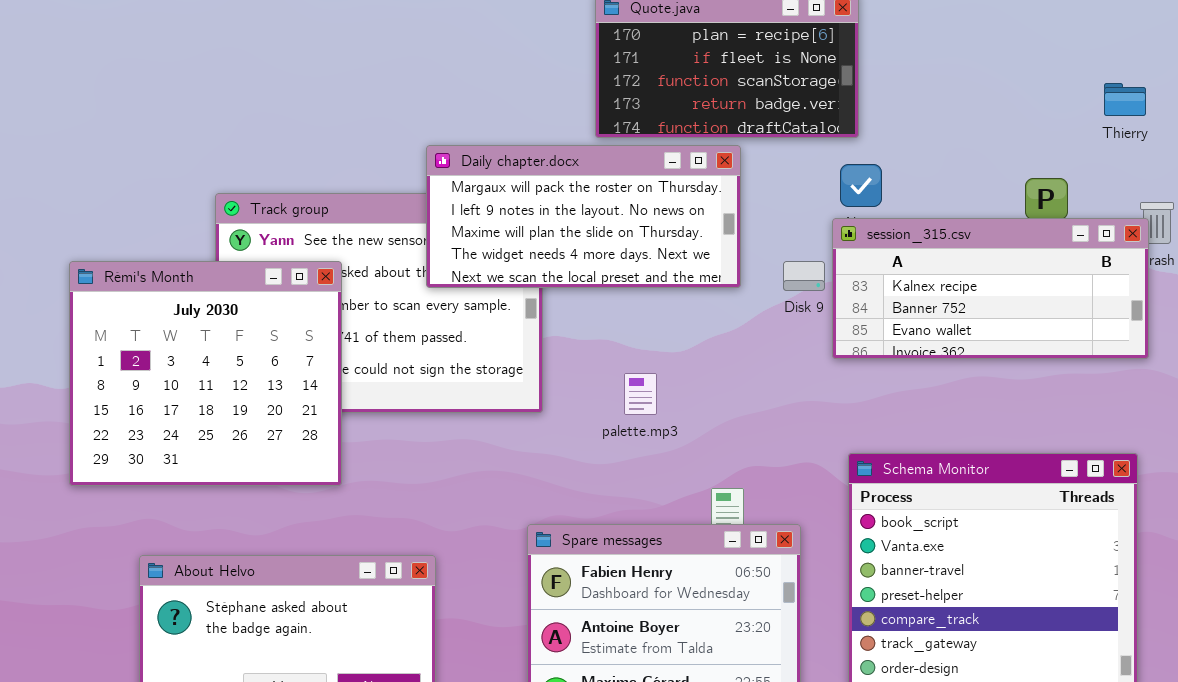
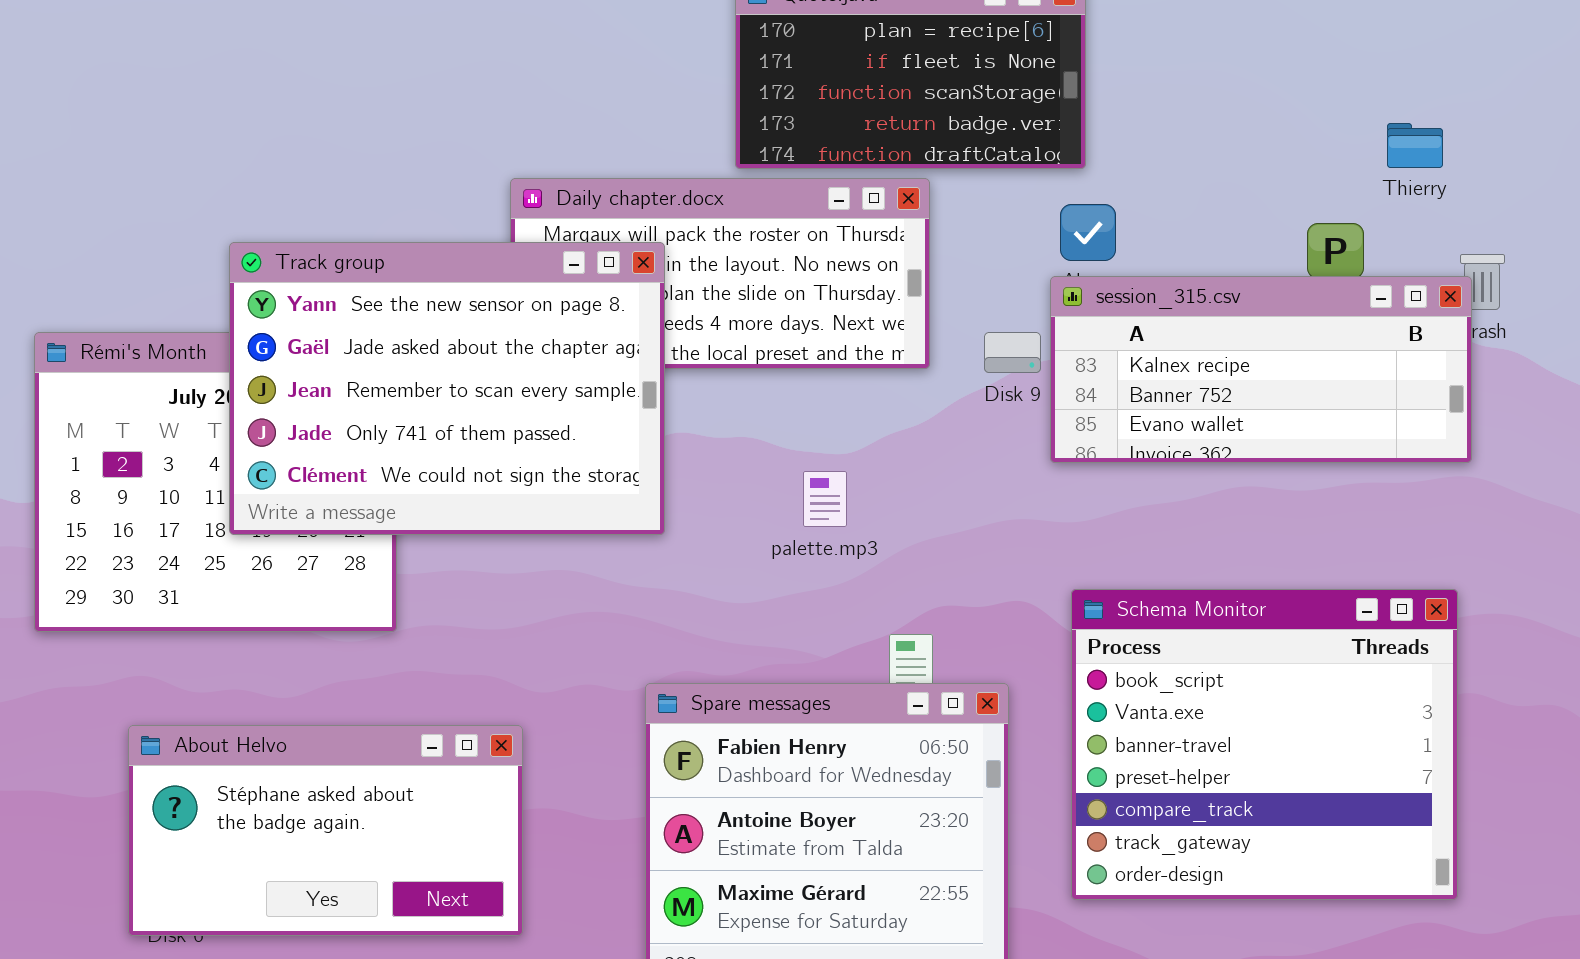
Thierry: [1104,83,1146,116] -> [1387,123,1443,168], moved
Track group: [215,193,543,413] -> [229,242,665,535], raised
palette.mp3: [624,373,657,415] -> [803,471,847,527], moved

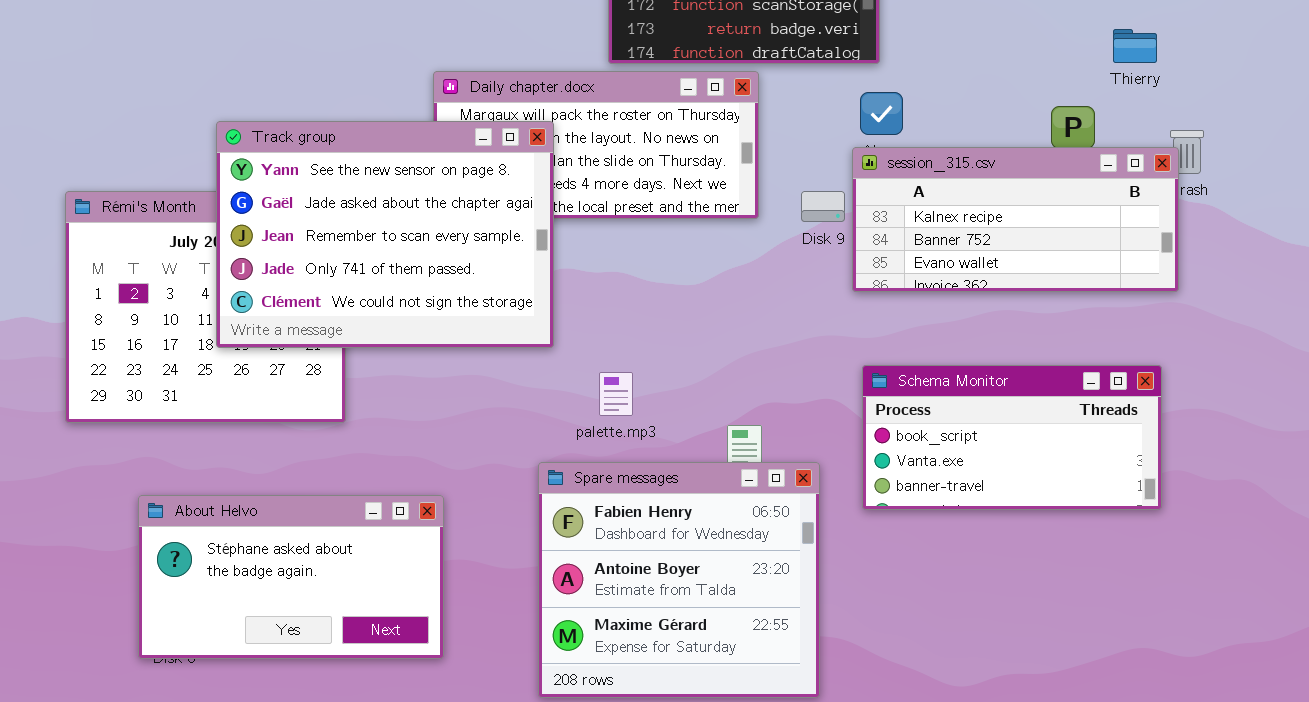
palette.mp3: [803,471,847,527] -> [599,372,633,416], moved
Schema Monitor: [1071,589,1458,900] -> [862,365,1162,510], moved, resized

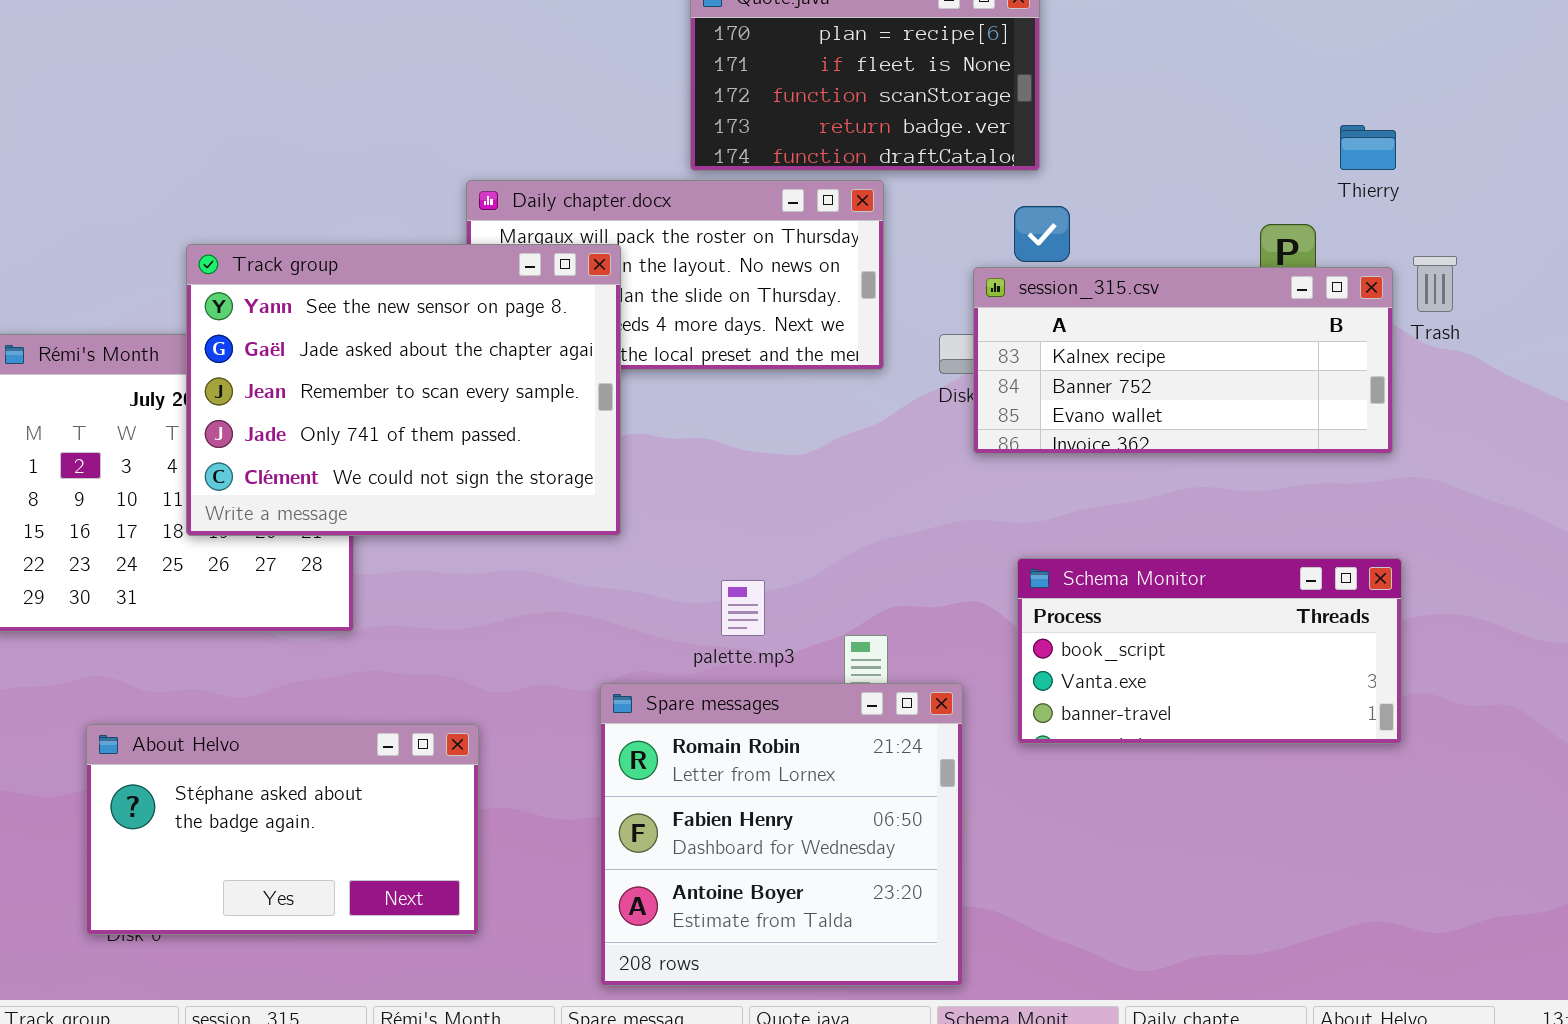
session_315.csv: [852,147,1179,292] -> [973,267,1393,454], moved
palette.mp3: [599,372,633,416] -> [721,580,765,636], moved
Spare messages: [538,462,820,698] -> [600,683,963,986], scrolled up 1 row

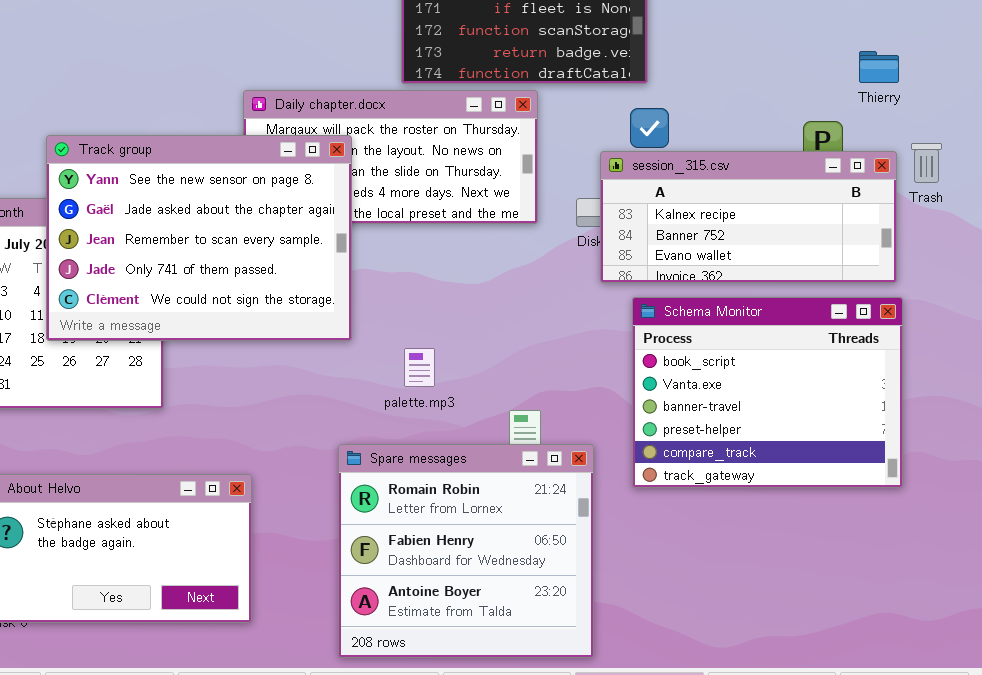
Schema Monitor: [1017,558,1402,744] -> [632,297,903,488], resized
palette.mp3: [721,580,765,636] -> [404,348,435,387], moved

